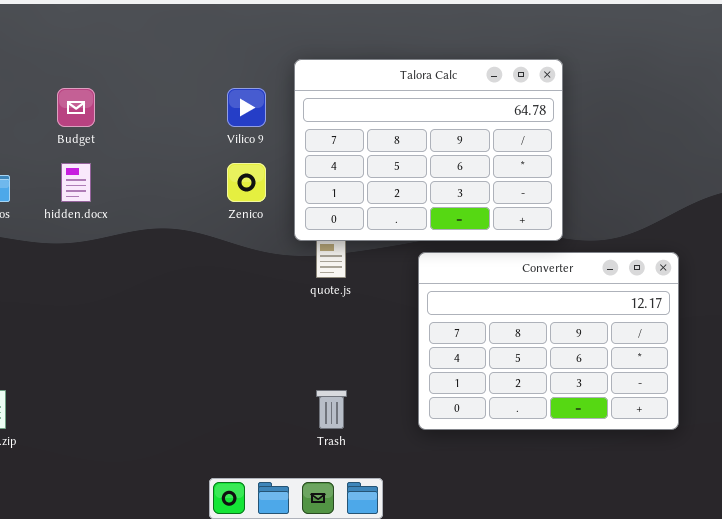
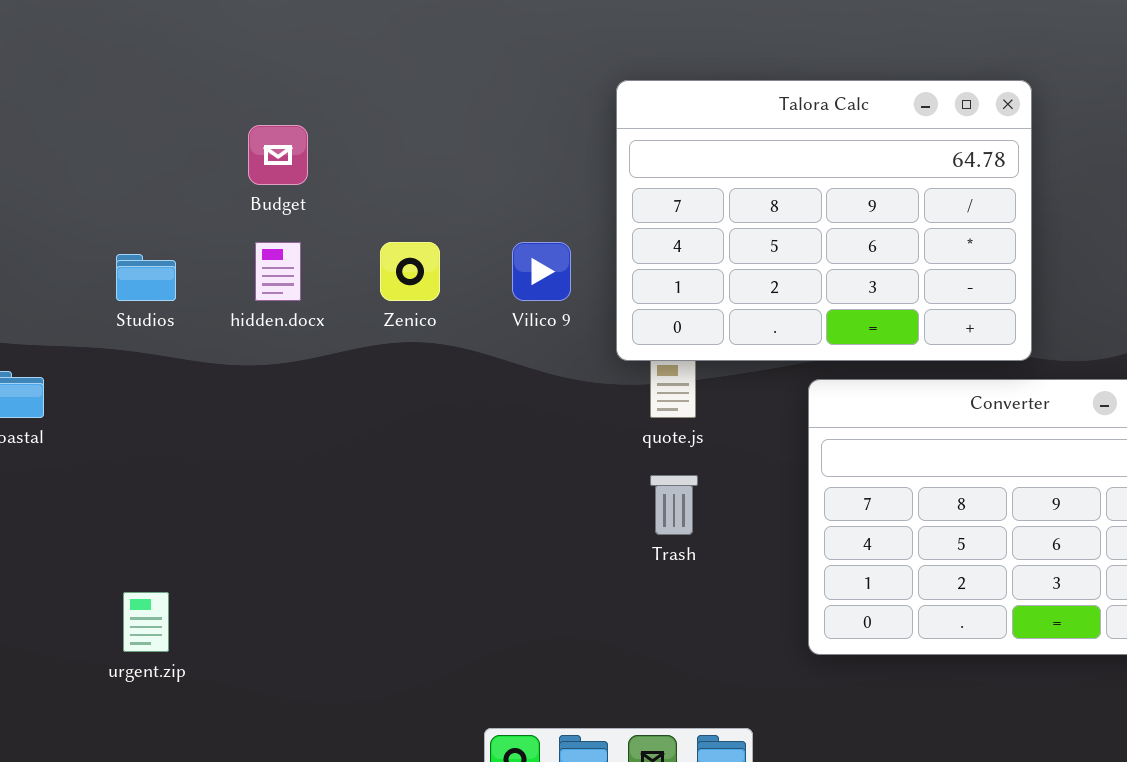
Vilico 9: [227,88,266,127] -> [512,242,571,301], moved
Zenico: [227,163,266,202] -> [380,242,440,301], moved
Trash: [316,390,347,429] -> [650,475,698,535], moved

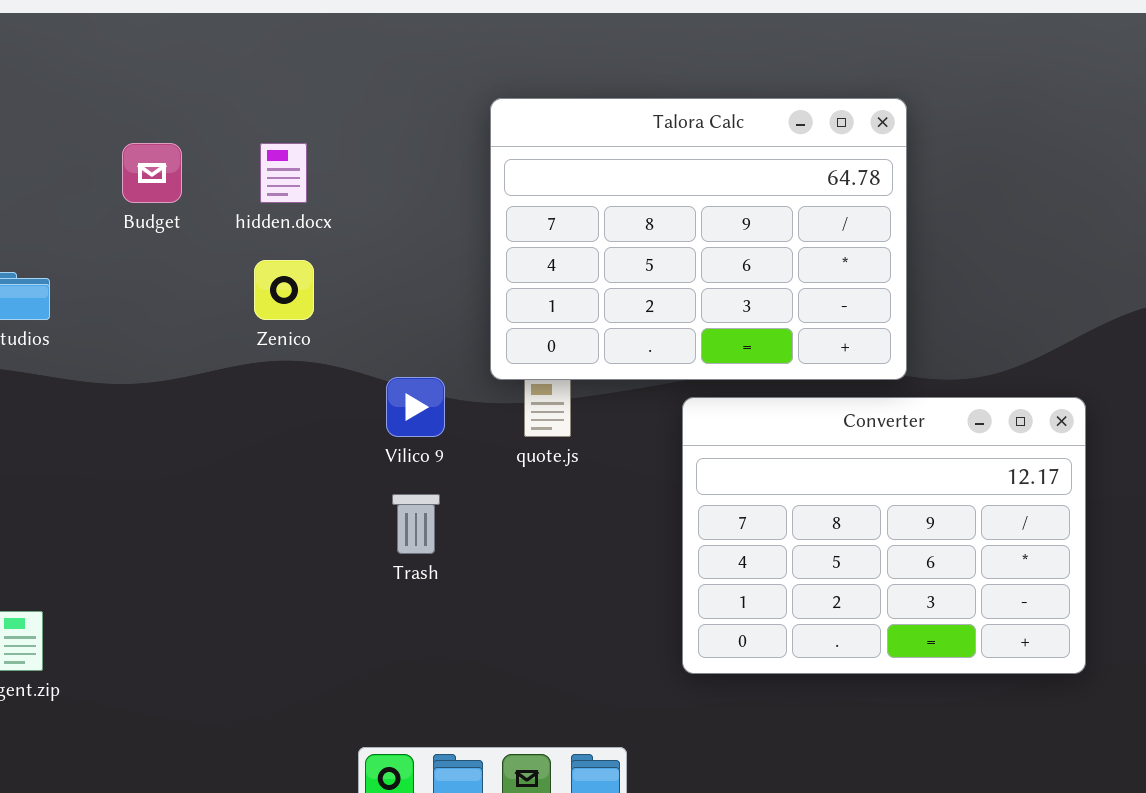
hidden.docx: [255,242,301,301] -> [260,143,307,203], moved
Vilico 9: [512,242,571,301] -> [386,377,445,437], moved
Trash: [650,475,698,535] -> [392,494,440,554], moved

